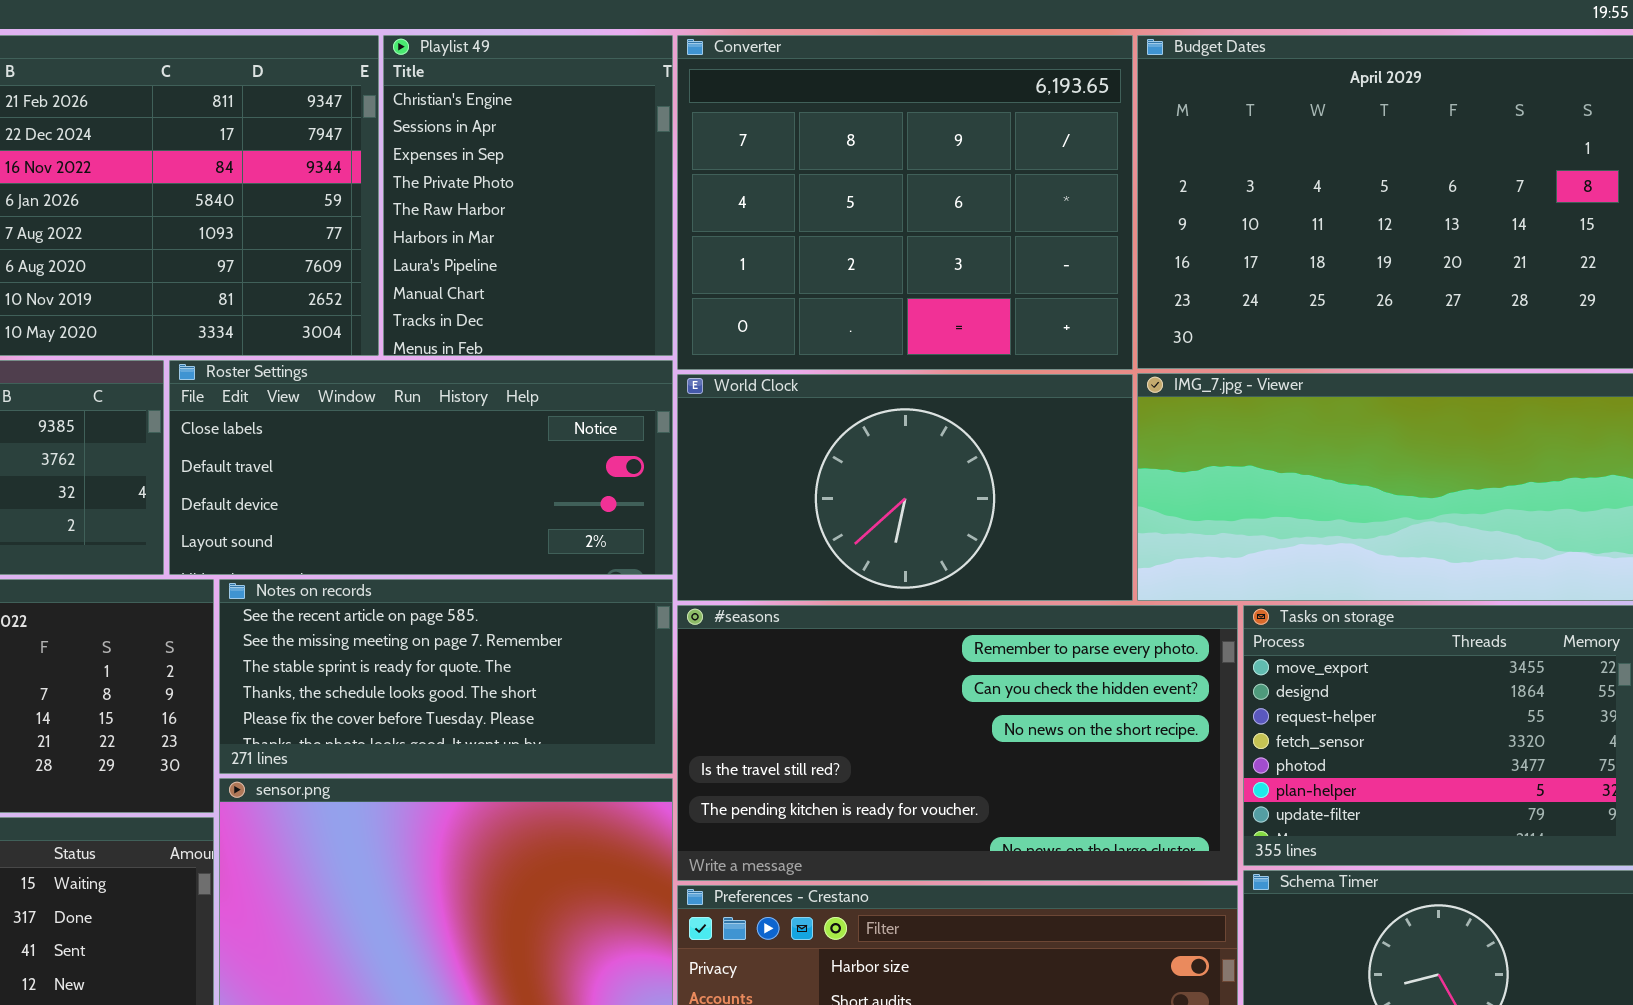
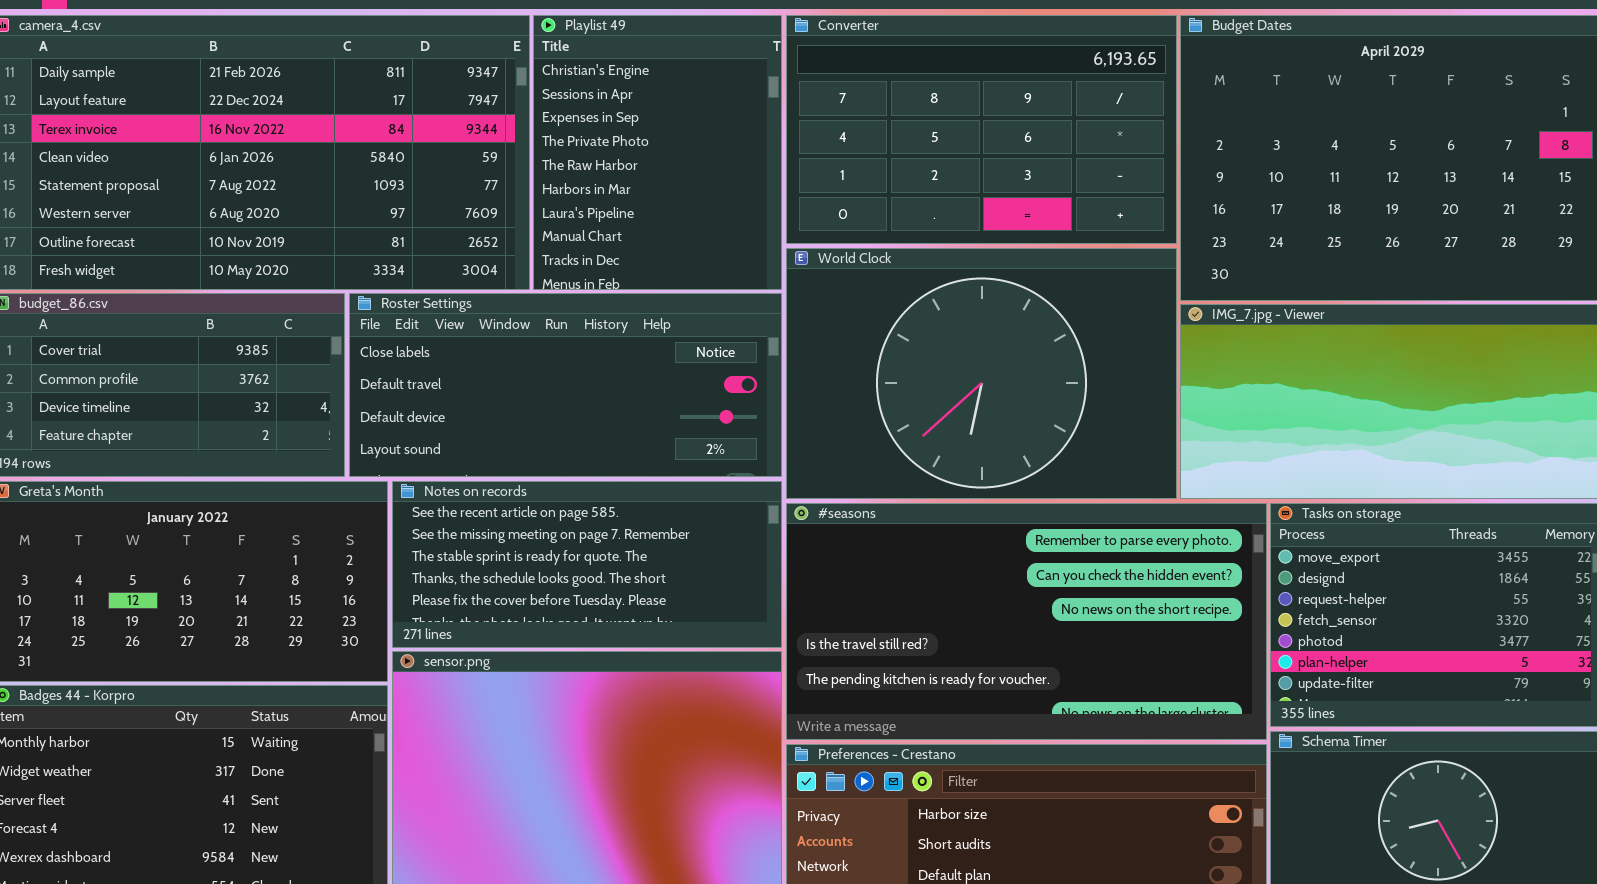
Converter: [677,35,1133,370] -> [786,15,1177,244], resized
World Clock: [677,374,1133,601] -> [786,248,1177,499], resized

